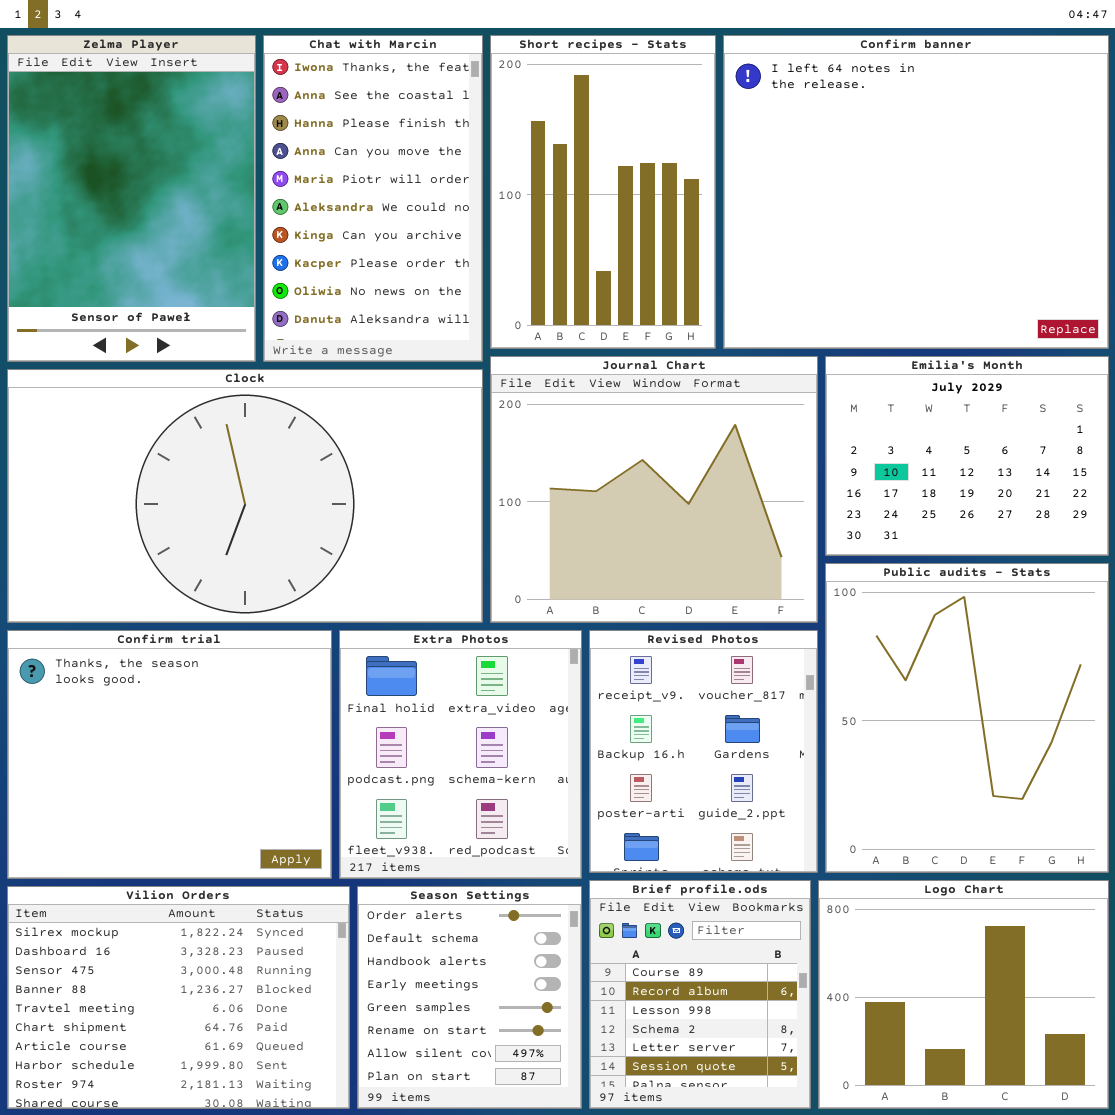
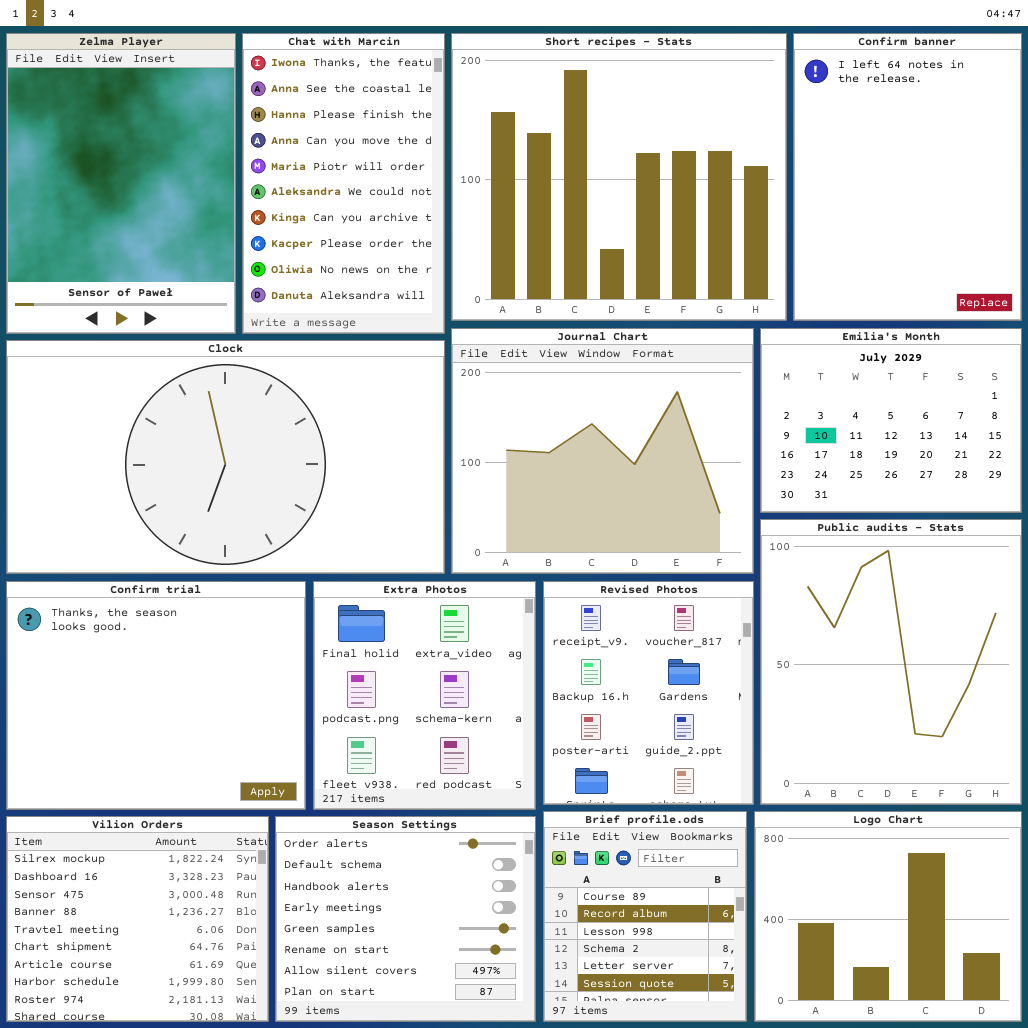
Short recipes - Stats: [490,35,716,349] -> [451,33,787,321], resized
Confirm banner: [723,35,1109,349] -> [793,33,1022,321], resized
Vilion Orders: [7,886,350,1109] -> [6,816,269,1022], resized
Season Settings: [357,886,582,1109] -> [275,816,536,1022], resized

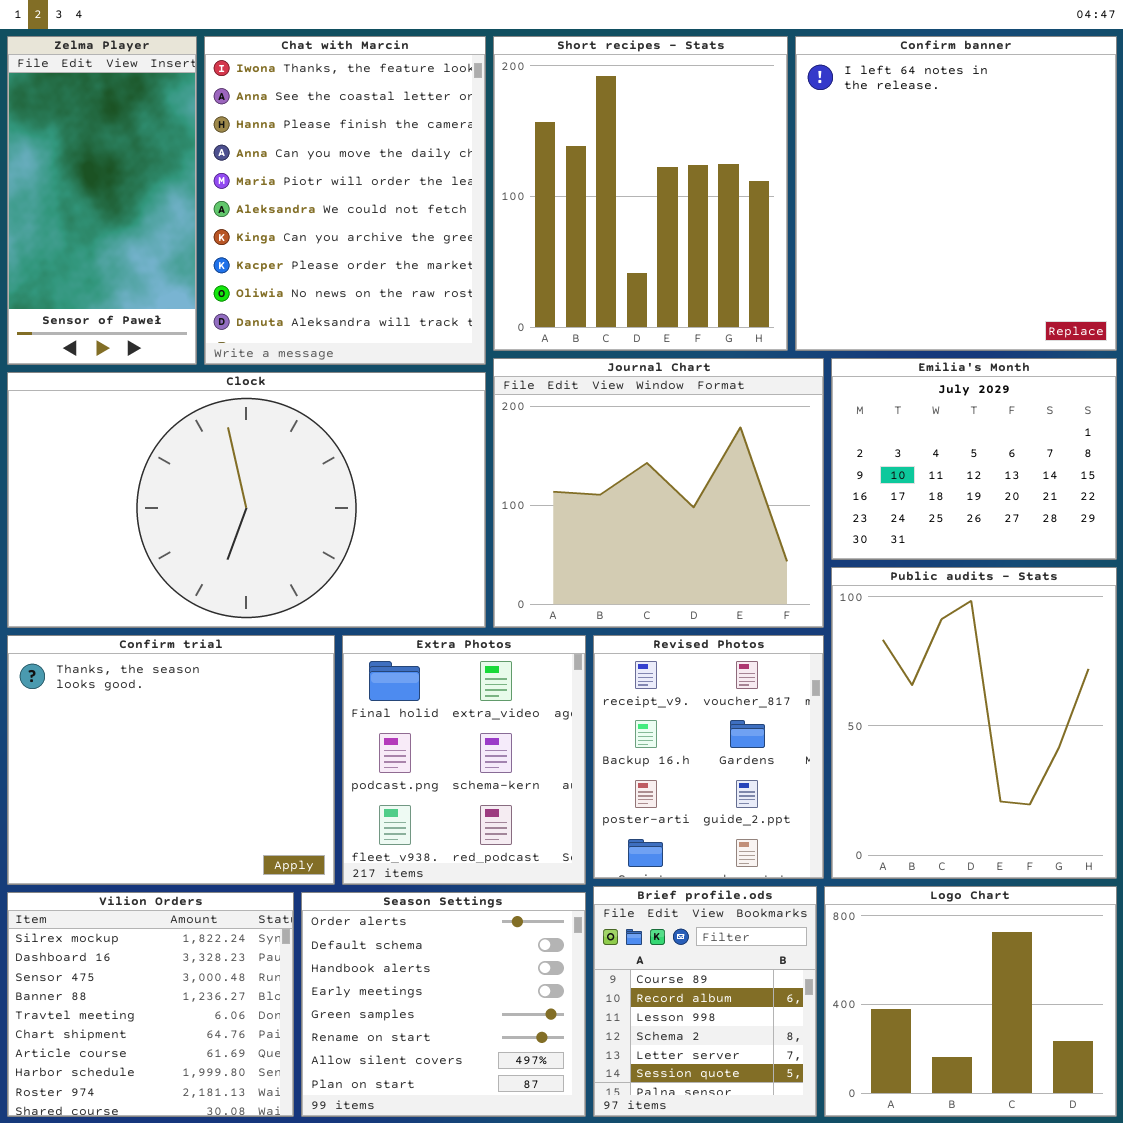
Zelma Player: [6,33,236,334] -> [7,36,197,365], resized
Chat with Marcin: [242,33,445,334] -> [204,36,486,365], resized
Short recipes - Stats: [451,33,787,321] -> [493,36,788,351], resized
Confirm banner: [793,33,1022,321] -> [795,36,1117,351], resized

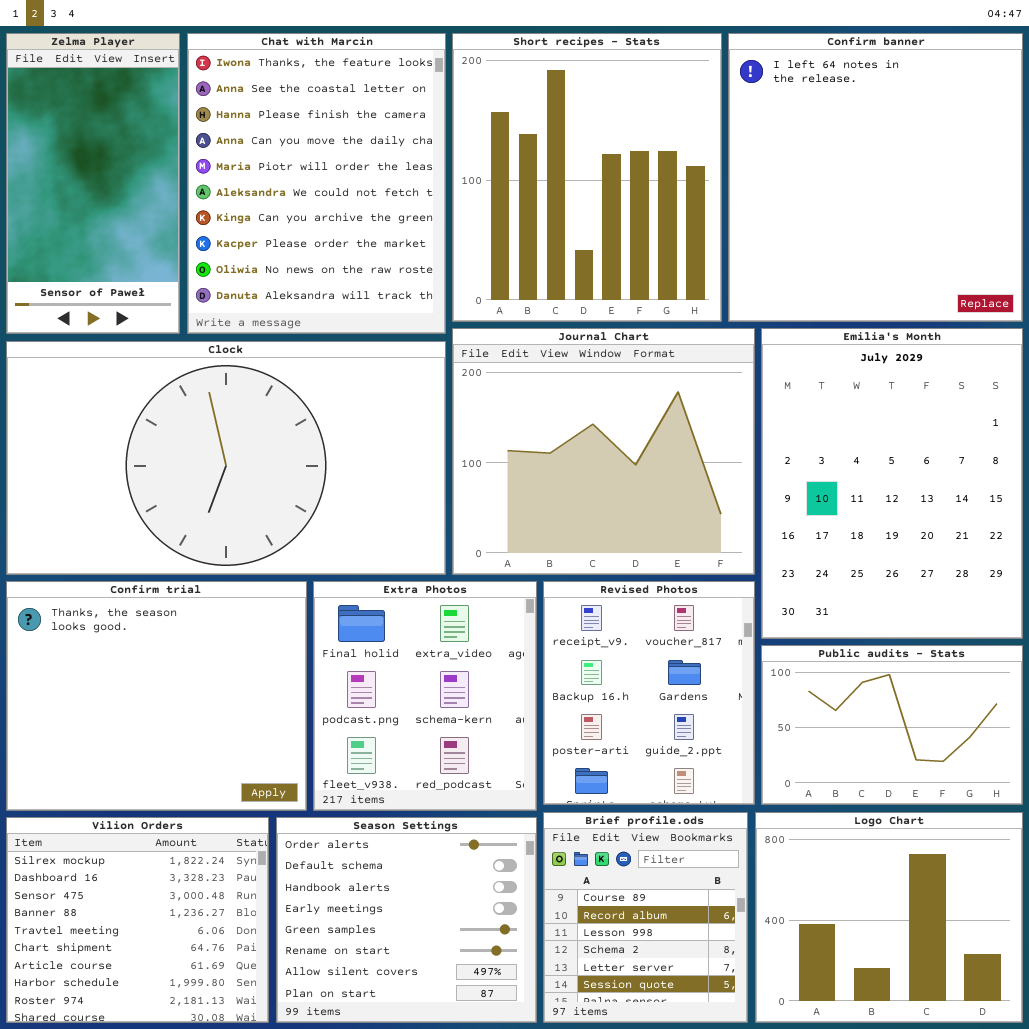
Emilia's Month: [831,358,1117,560] -> [761,328,1023,639], resized
Public audits - Stats: [831,567,1117,879] -> [761,645,1023,805], resized

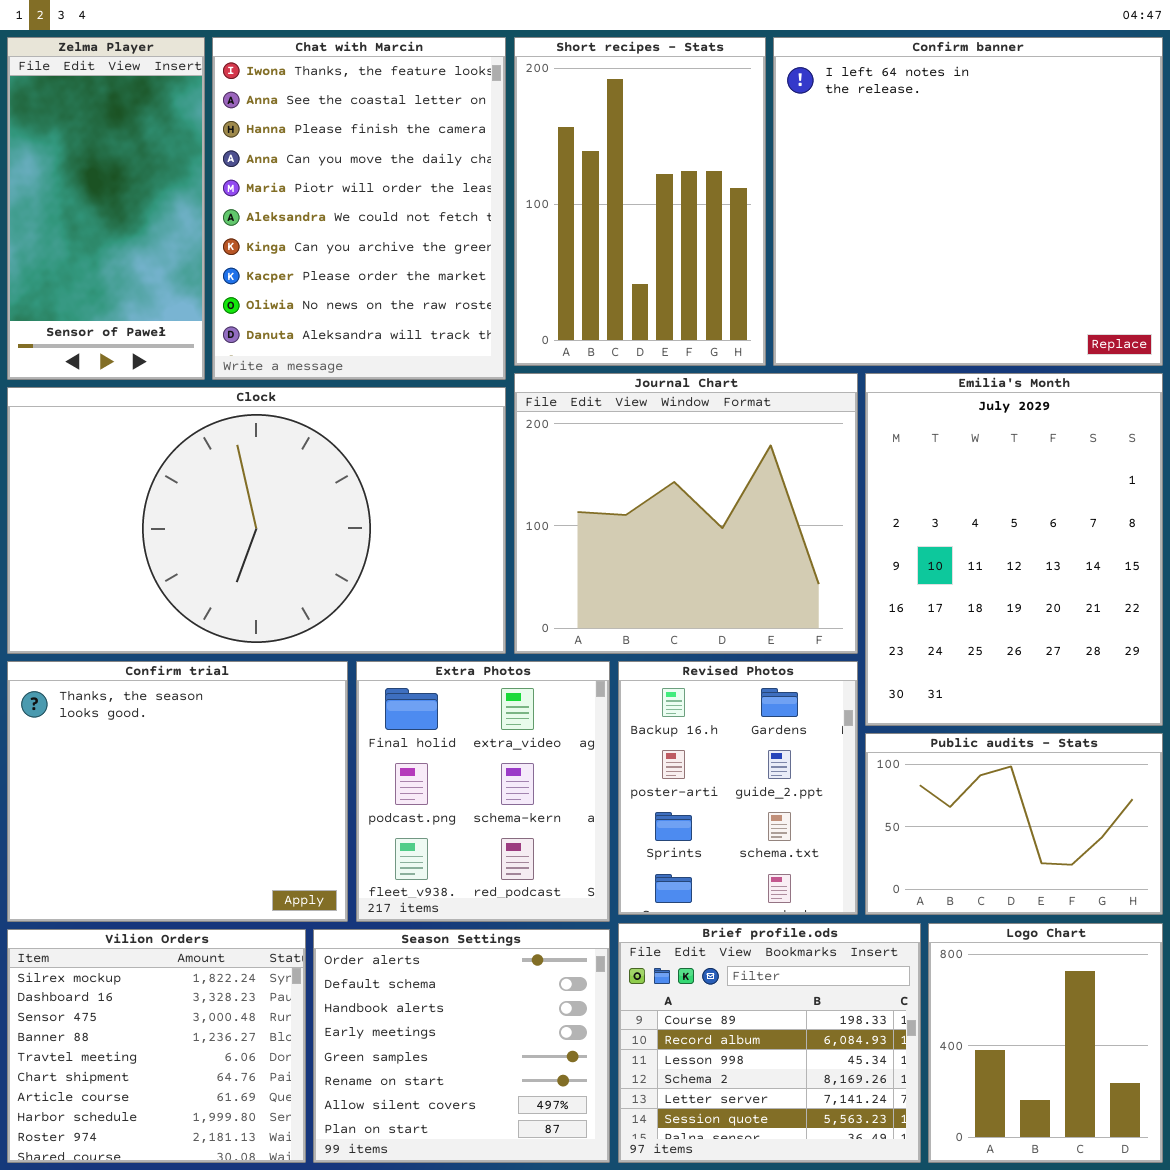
Short recipes - Stats: [452,33,722,322] -> [514,37,766,366], resized
Confirm banner: [728,33,1023,322] -> [773,37,1163,366], resized
Revised Photos: [543,581,755,805] -> [618,661,858,915], scrolled down 1 row
Brief profile.ods: [543,812,748,1023] -> [618,923,921,1163], resized
Logo Chart: [755,812,1023,1023] -> [928,923,1163,1163], resized

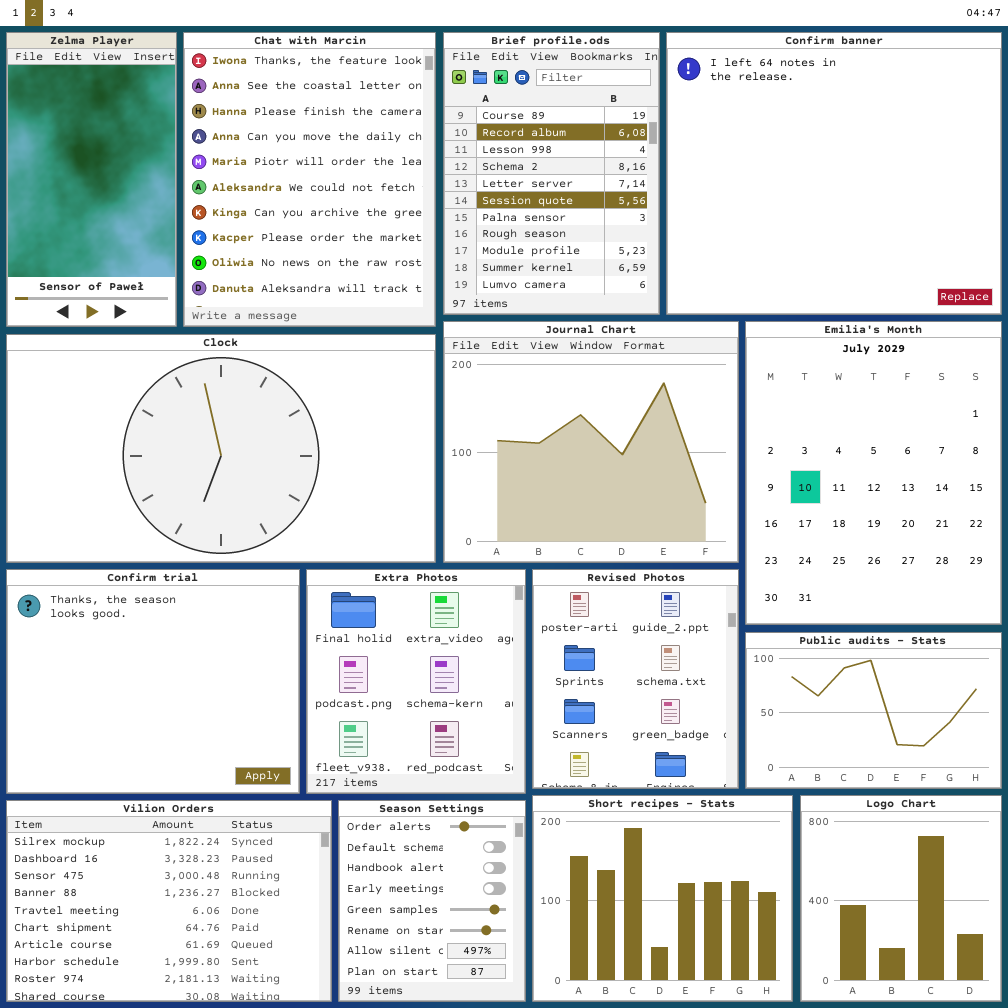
Short recipes - Stats: [514,37,766,366] -> [532,795,793,1002], moved, resized
Revised Photos: [618,661,858,915] -> [532,569,739,789], scrolled down 1 row
Brief profile.ods: [618,923,921,1163] -> [443,32,660,315], moved, resized
Vilion Orders: [7,929,306,1163] -> [6,800,332,1002], resized
Season Settings: [313,929,610,1163] -> [338,800,526,1002], resized

